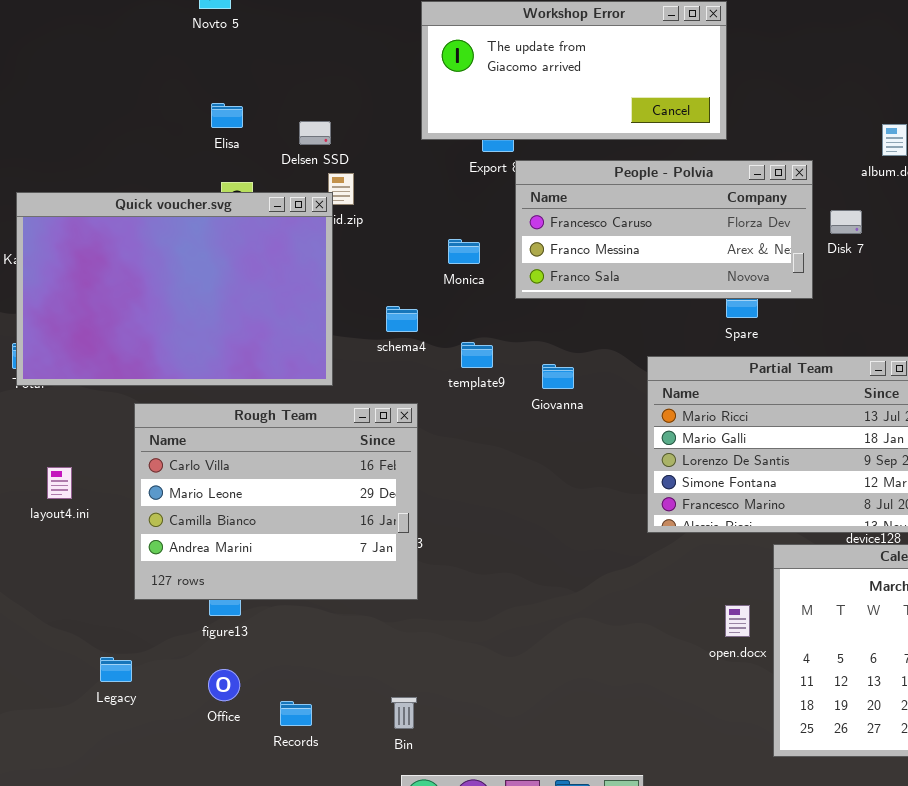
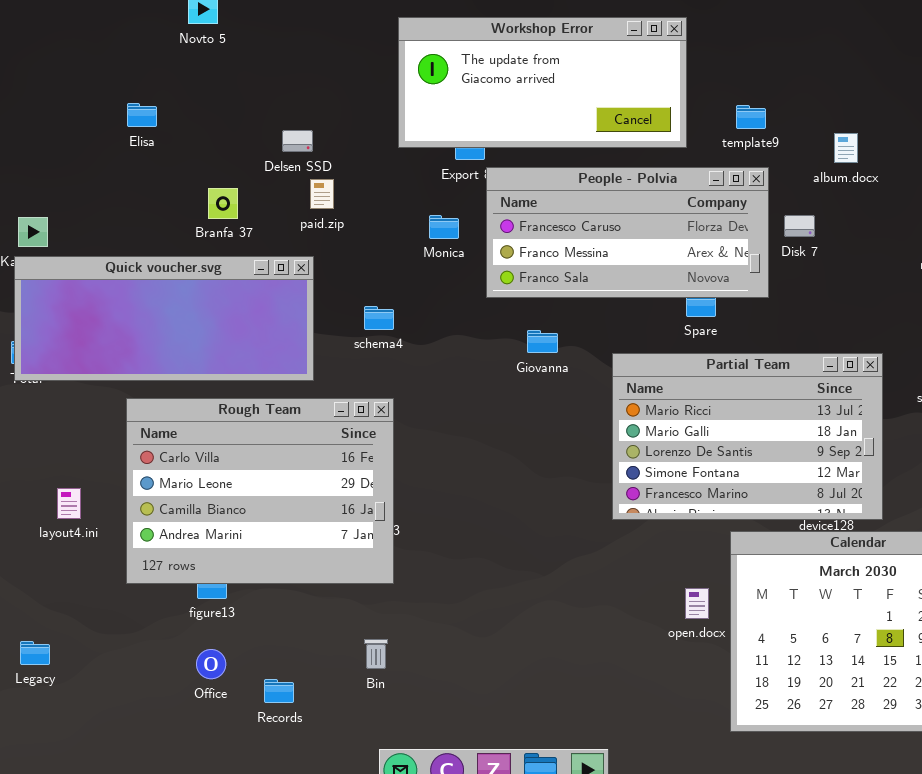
Elisa: [211,103,243,128] -> [127,103,157,127], moved
Quick voucher.svg: [16,192,333,386] -> [14,256,314,381], resized
Monica: [448,239,480,264] -> [429,215,459,239], moved
template9: [461,342,493,368] -> [736,105,766,129], moved
Giovanna: [542,364,574,389] -> [527,330,558,353], moved
layout4.ini: [47,467,72,499] -> [57,488,81,519], moved
Legacy: [100,657,132,682] -> [20,641,50,665], moved
Bin: [391,697,417,729] -> [364,639,388,669], moved

